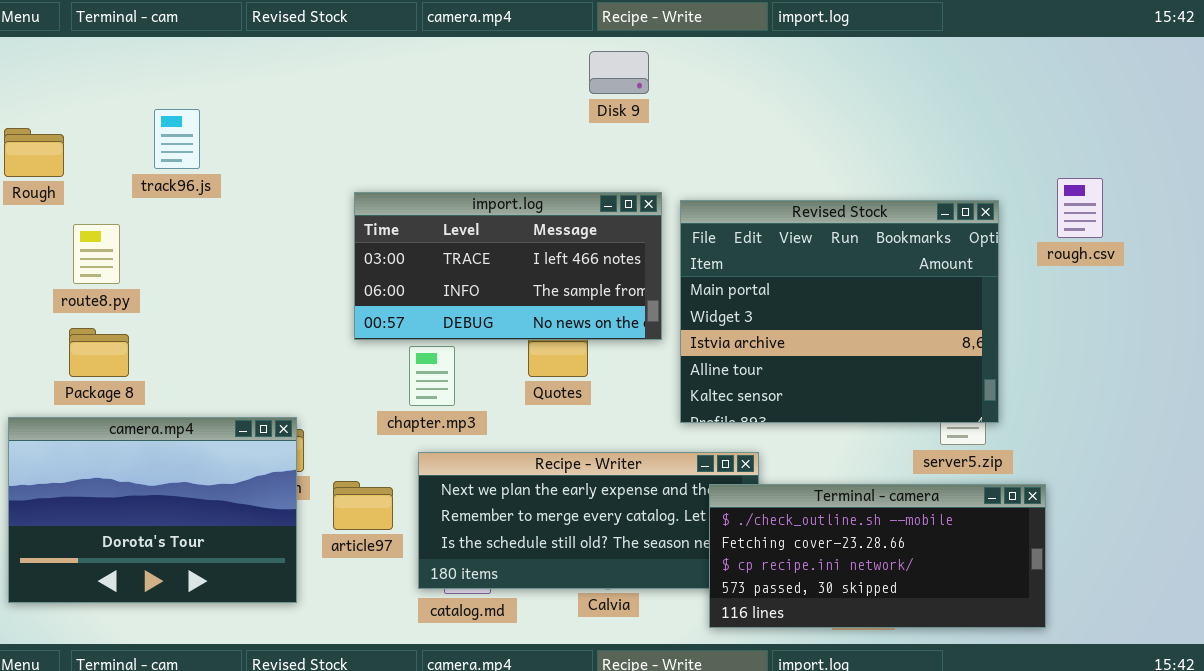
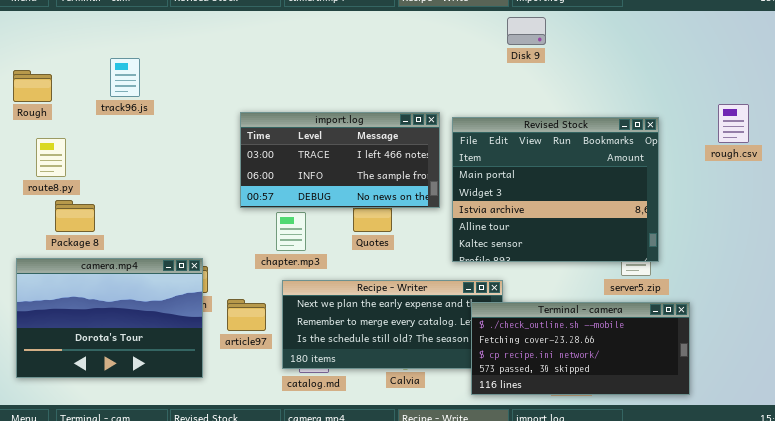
Disk 9: [589,51,649,94] -> [507,17,546,45], moved
rough.csv: [1057,178,1103,238] -> [718,104,749,143], moved
route8.py: [73,224,120,284] -> [36,138,66,177], moved

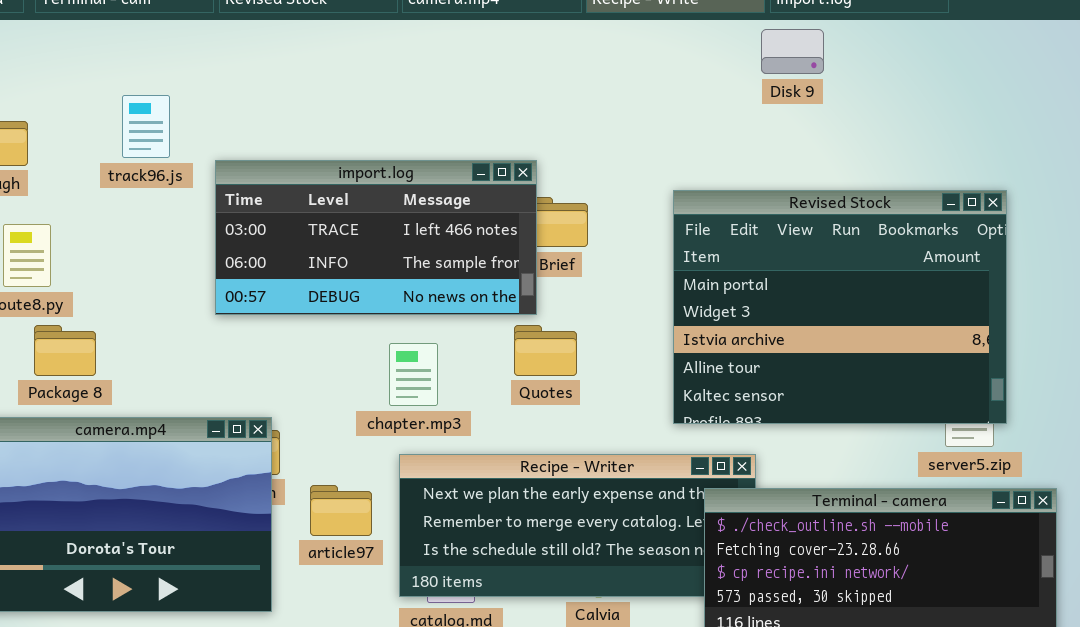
import.log: [240,112,440,208] -> [215,160,537,315], moved

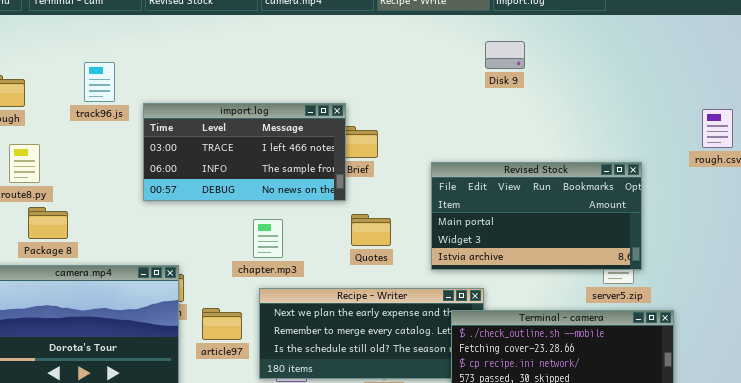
Disk 9: [761,29,824,74] -> [485,41,525,69], moved
Revised Stock: [673,190,1007,424] -> [431,162,642,270], resized
Quotes: [514,325,577,376] -> [351,214,391,246], moved

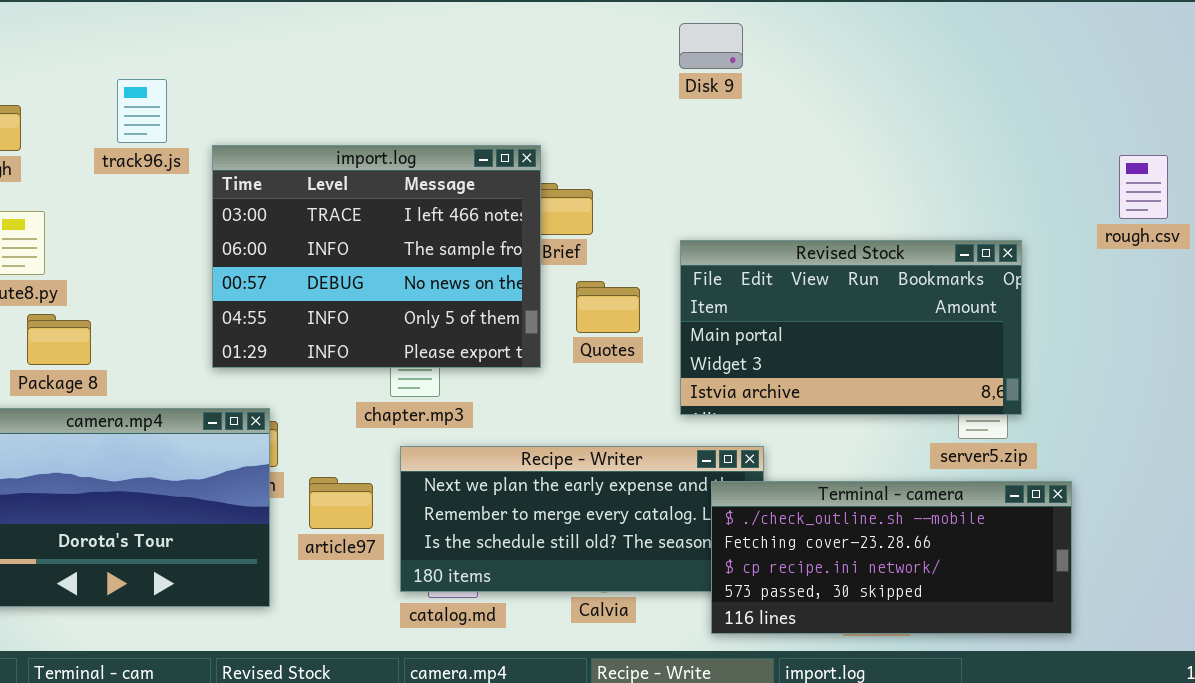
Disk 9: [485,41,525,69] -> [679,23,743,69], moved
import.log: [143,103,346,201] -> [212,145,541,368], resized
Quotes: [351,214,391,246] -> [576,281,640,333], moved

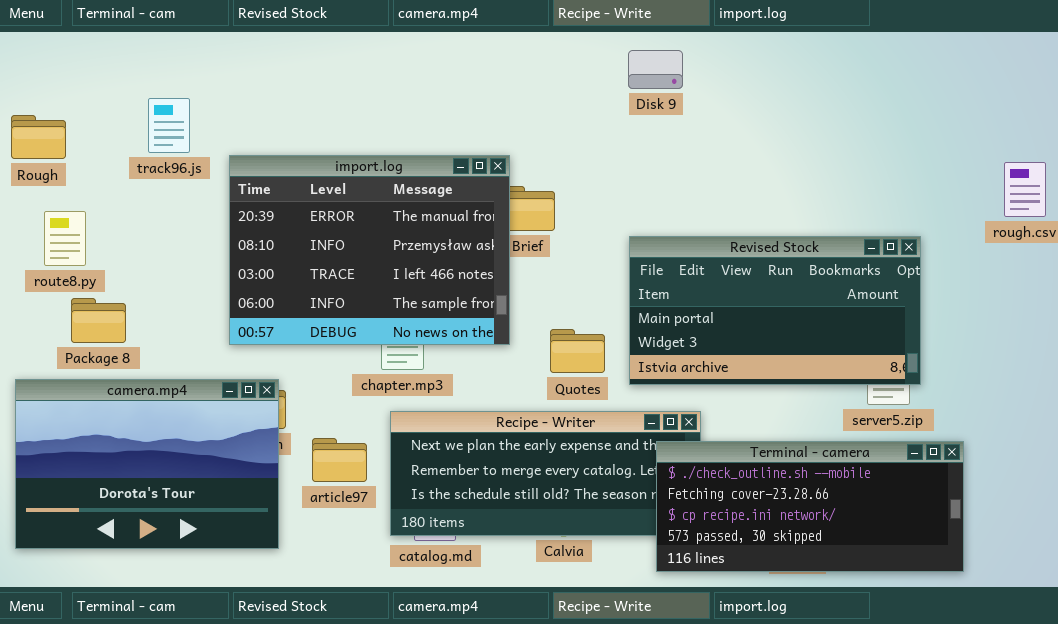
import.log: [212,145,541,368] -> [229,155,510,345], scrolled up 2 rows
Quotes: [576,281,640,333] -> [550,329,605,373], moved

